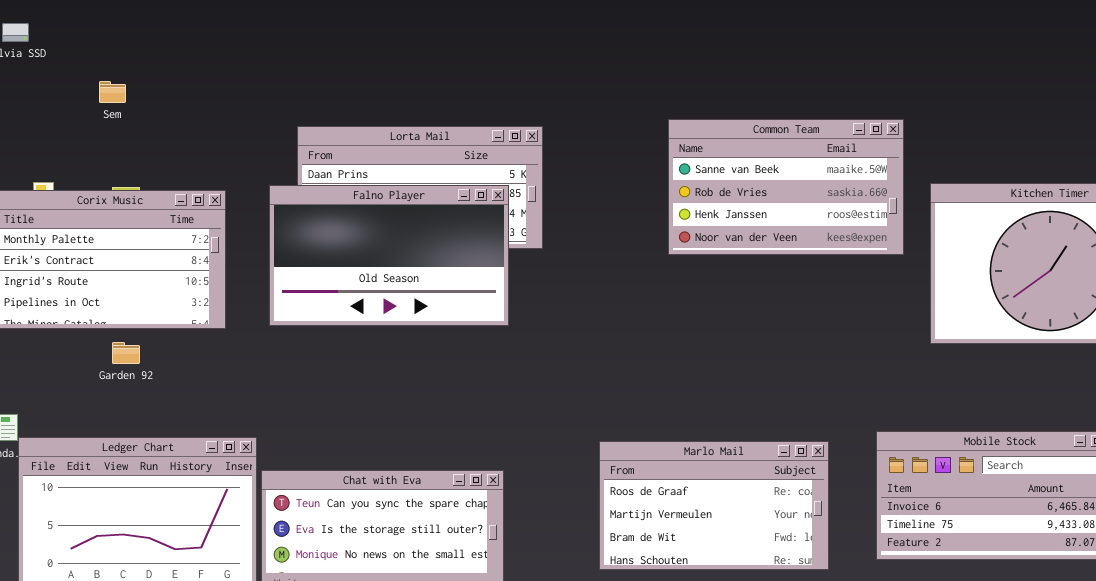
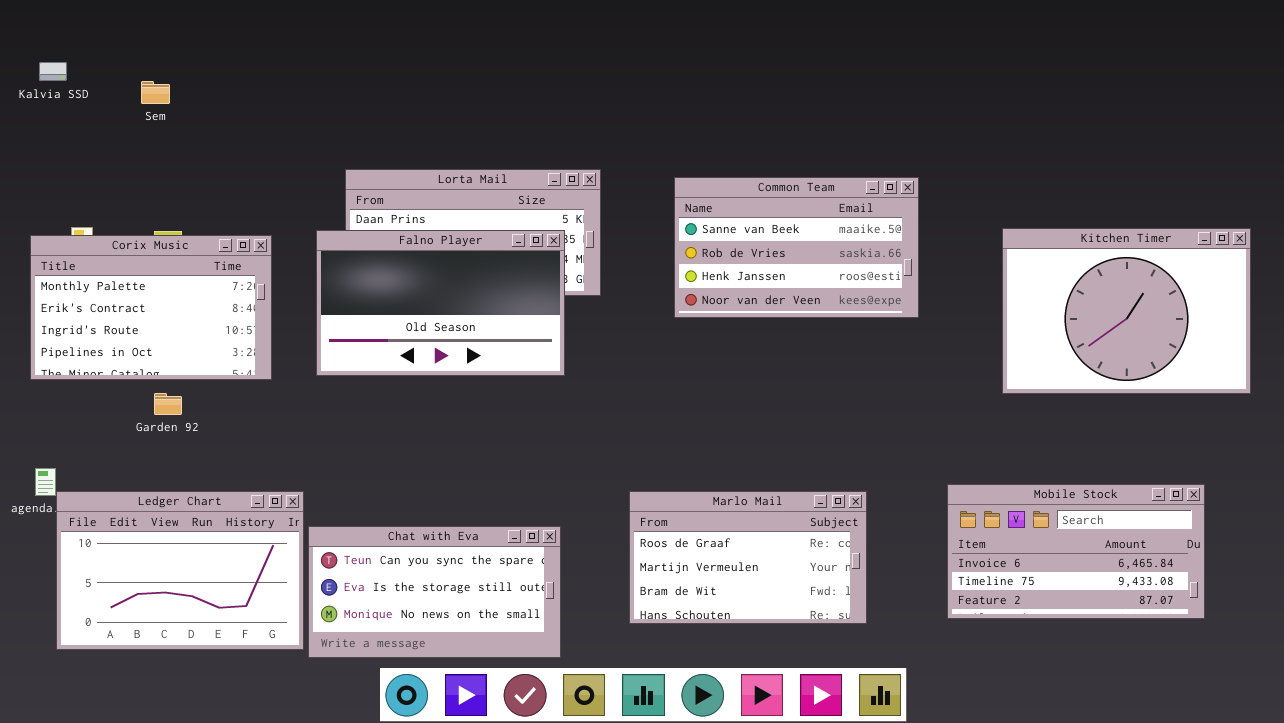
Sem: [99,81,126,103] -> [141,81,170,104], moved
Common Team: [668,119,904,255] -> [674,177,919,318], moved
Marlo Mail: [599,441,829,570] -> [629,491,867,624], moved

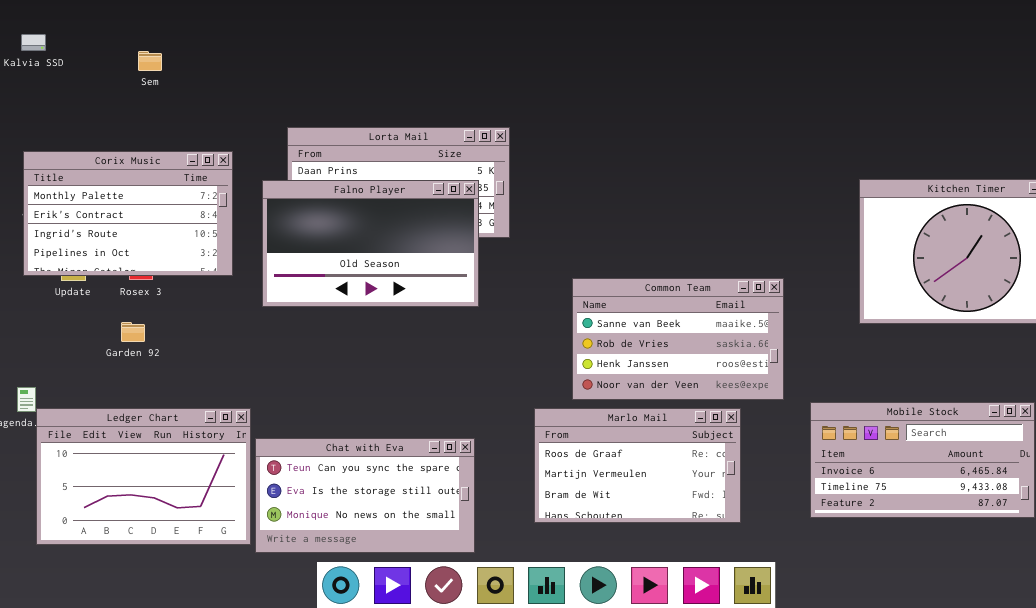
Sem: [141,81,170,104] -> [138,51,162,71], moved
Common Team: [674,177,919,318] -> [572,278,784,400], moved
Corix Music: [30,235,272,380] -> [23,151,233,276], moved

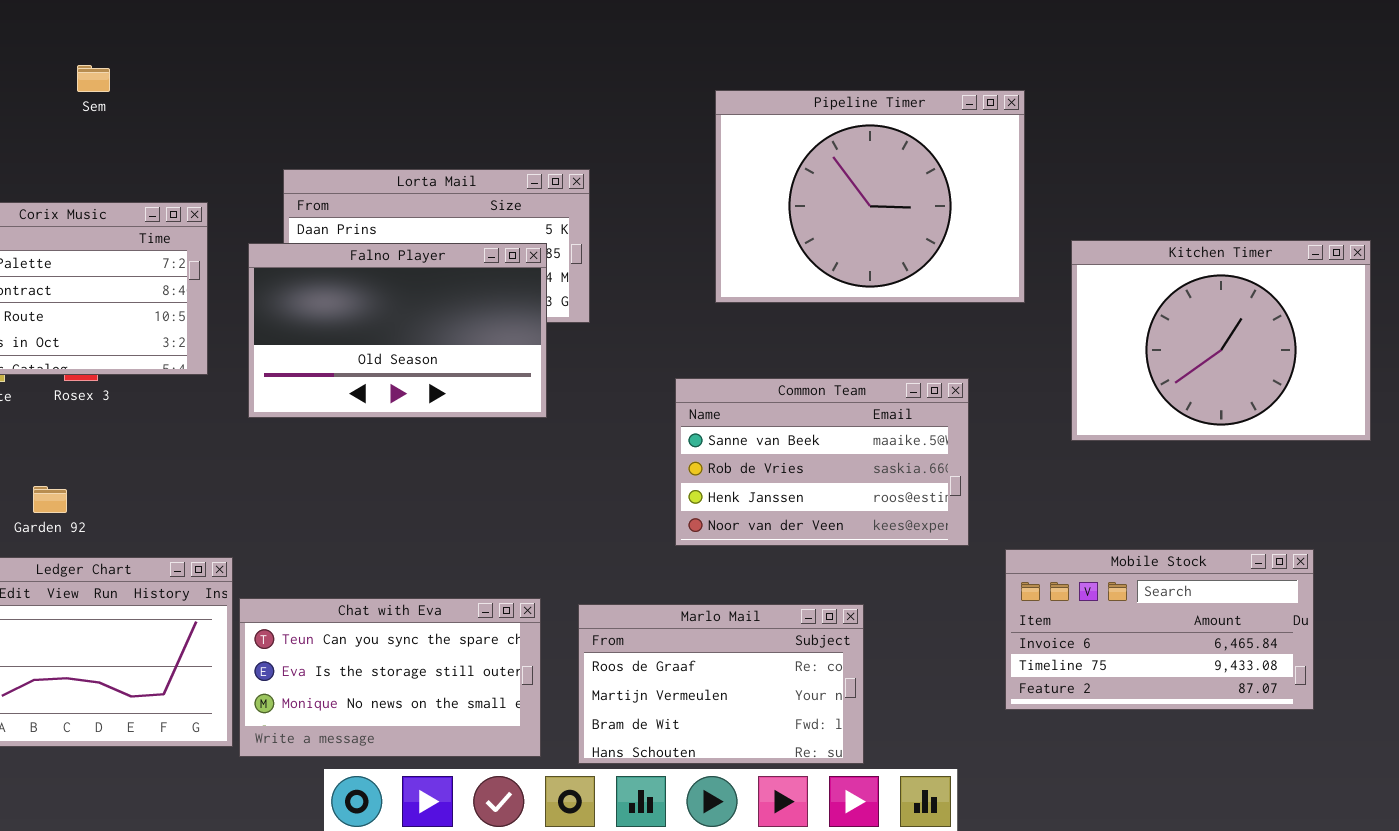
Pipeline Timer: none -> [715,90,1025,303], opened
Garden 92: [121,322,145,342] -> [33,486,67,513], moved
Marlo Mail: [534,408,741,523] -> [578,604,864,764], moved

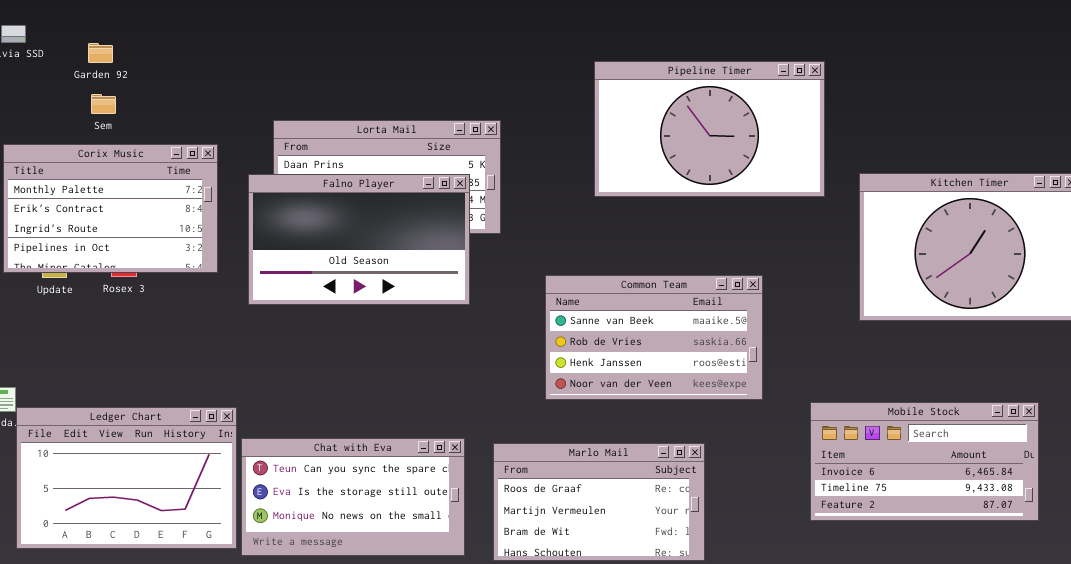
Sem: [77,65,110,92] -> [91,94,116,114], moved
Pipeline Timer: [715,90,1025,303] -> [594,61,825,197], resized
Common Team: [675,378,969,546] -> [545,275,763,400], moved
Garden 92: [33,486,67,513] -> [88,43,113,63], moved

